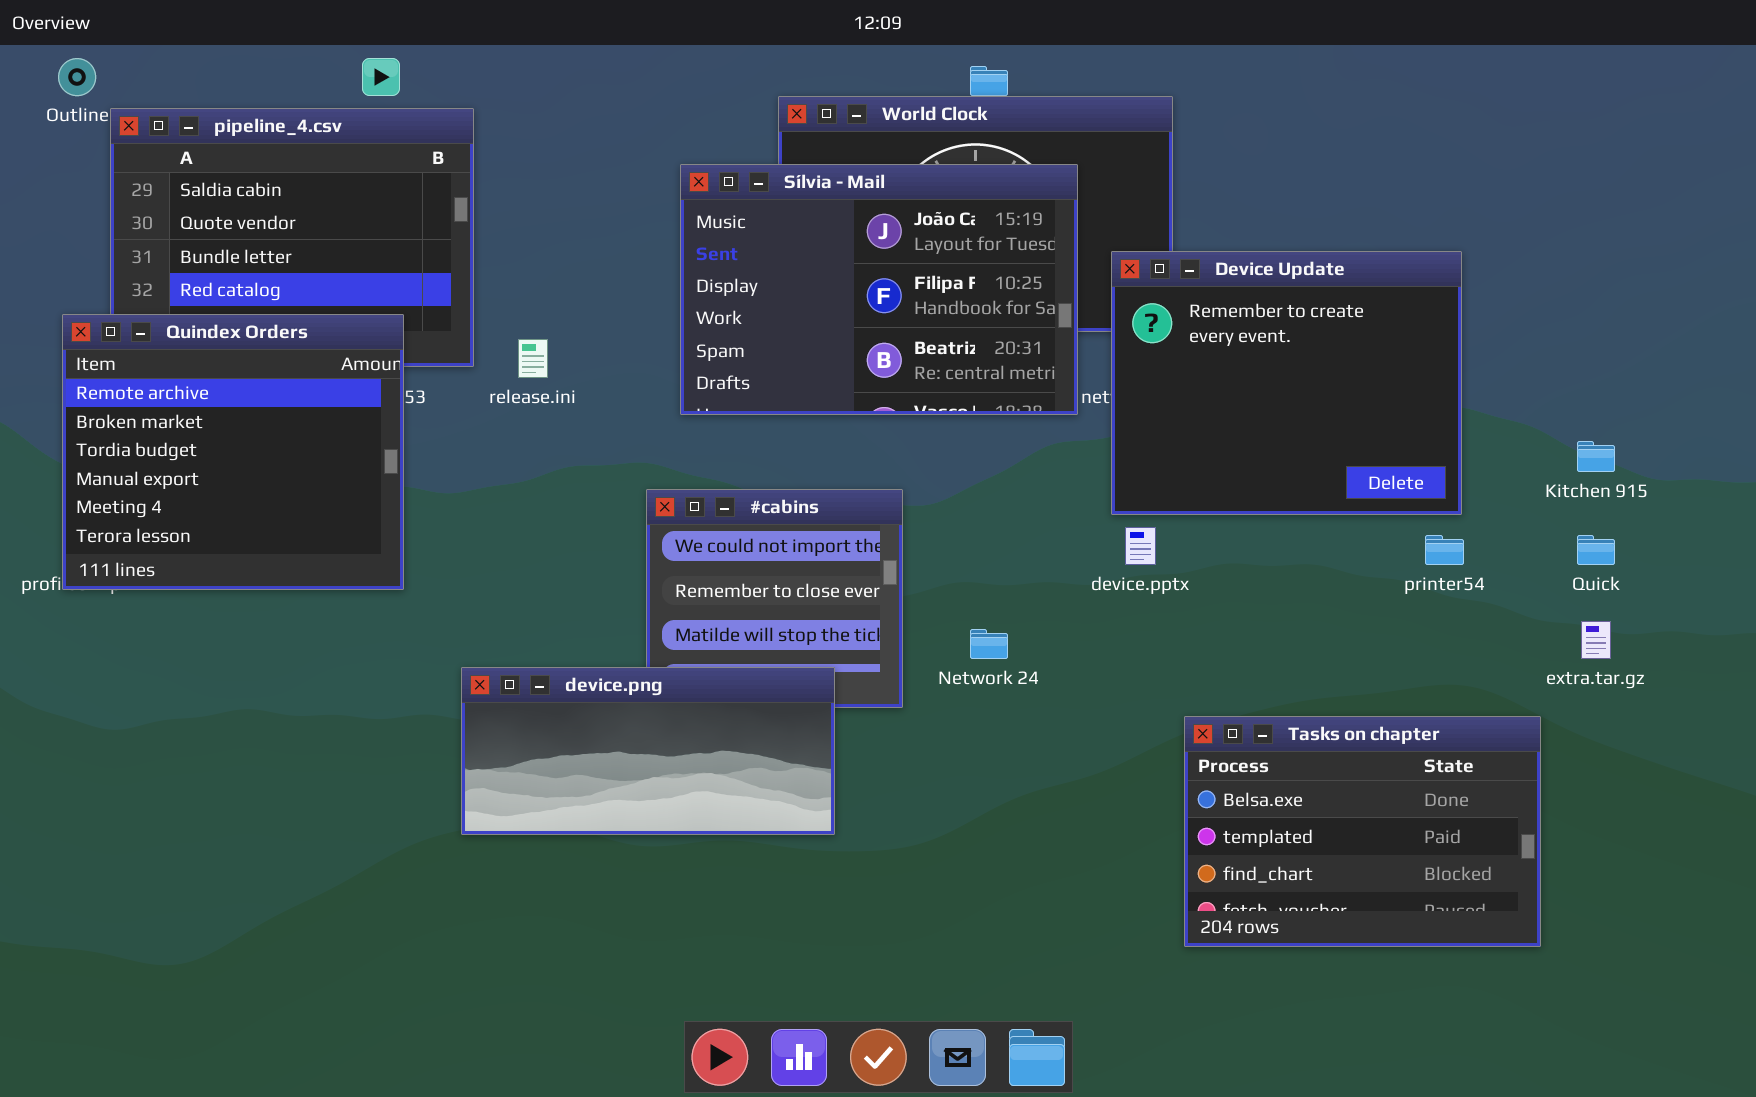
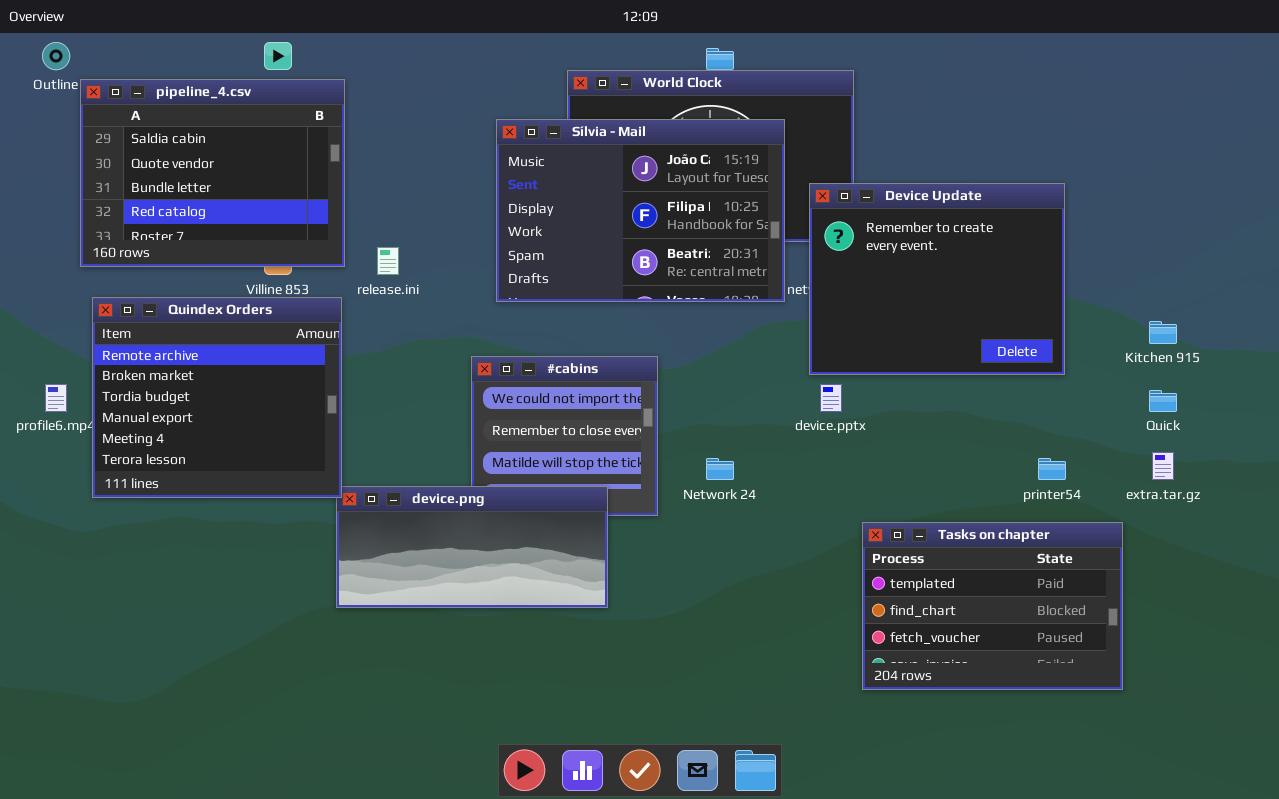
Quindex Orders: [62,314,404,590] -> [92,297,342,498], moved
printer54: [1425,535,1464,565] -> [1038,458,1066,480], moved
Tasks on chapter: [1184,716,1541,947] -> [862,522,1123,690], scrolled down 1 row

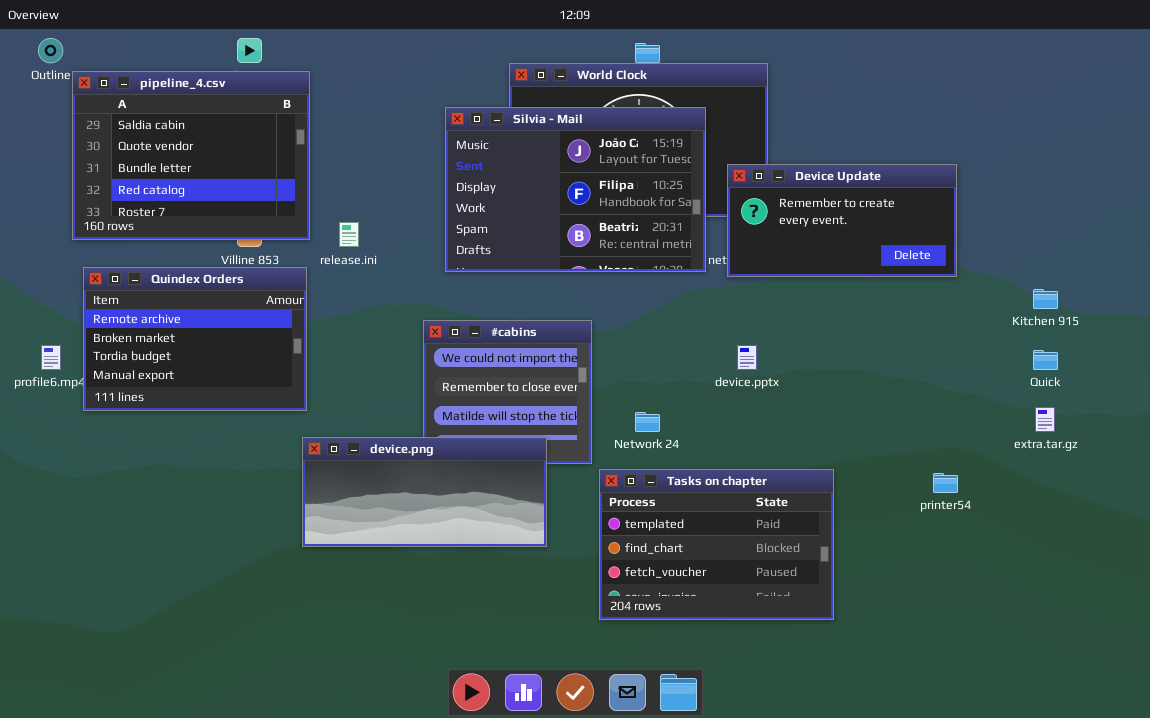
Device Update: [809,183,1065,375] -> [727,164,957,277], resized
Quindex Orders: [92,297,342,498] -> [83,267,307,411], resized
printer54: [1038,458,1066,480] -> [933,473,958,493], moved
Tasks on chapter: [862,522,1123,690] -> [599,469,834,620], moved

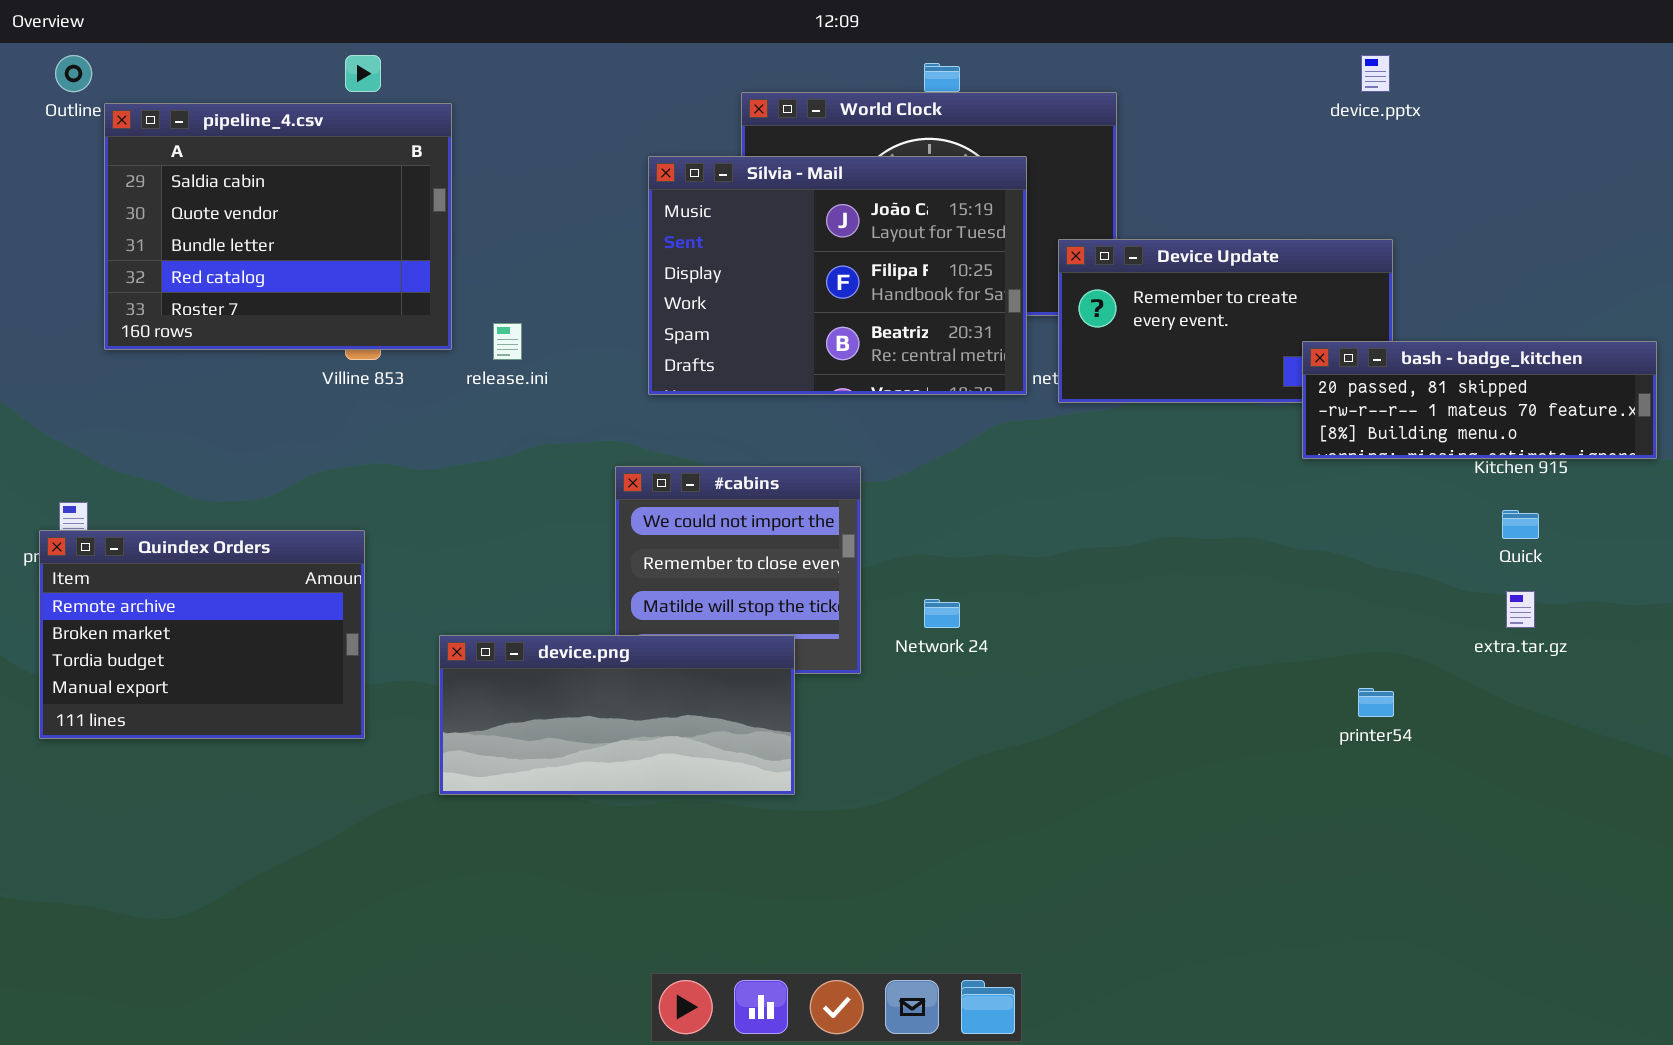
bash - badge_kitchen: none -> [1302,341,1657,459], opened
Quindex Orders: [83,267,307,411] -> [39,530,365,739], moved
device.pptx: [737,345,757,370] -> [1361,55,1390,92], moved
Tasks on chapter: [599,469,834,620] -> none, closed

